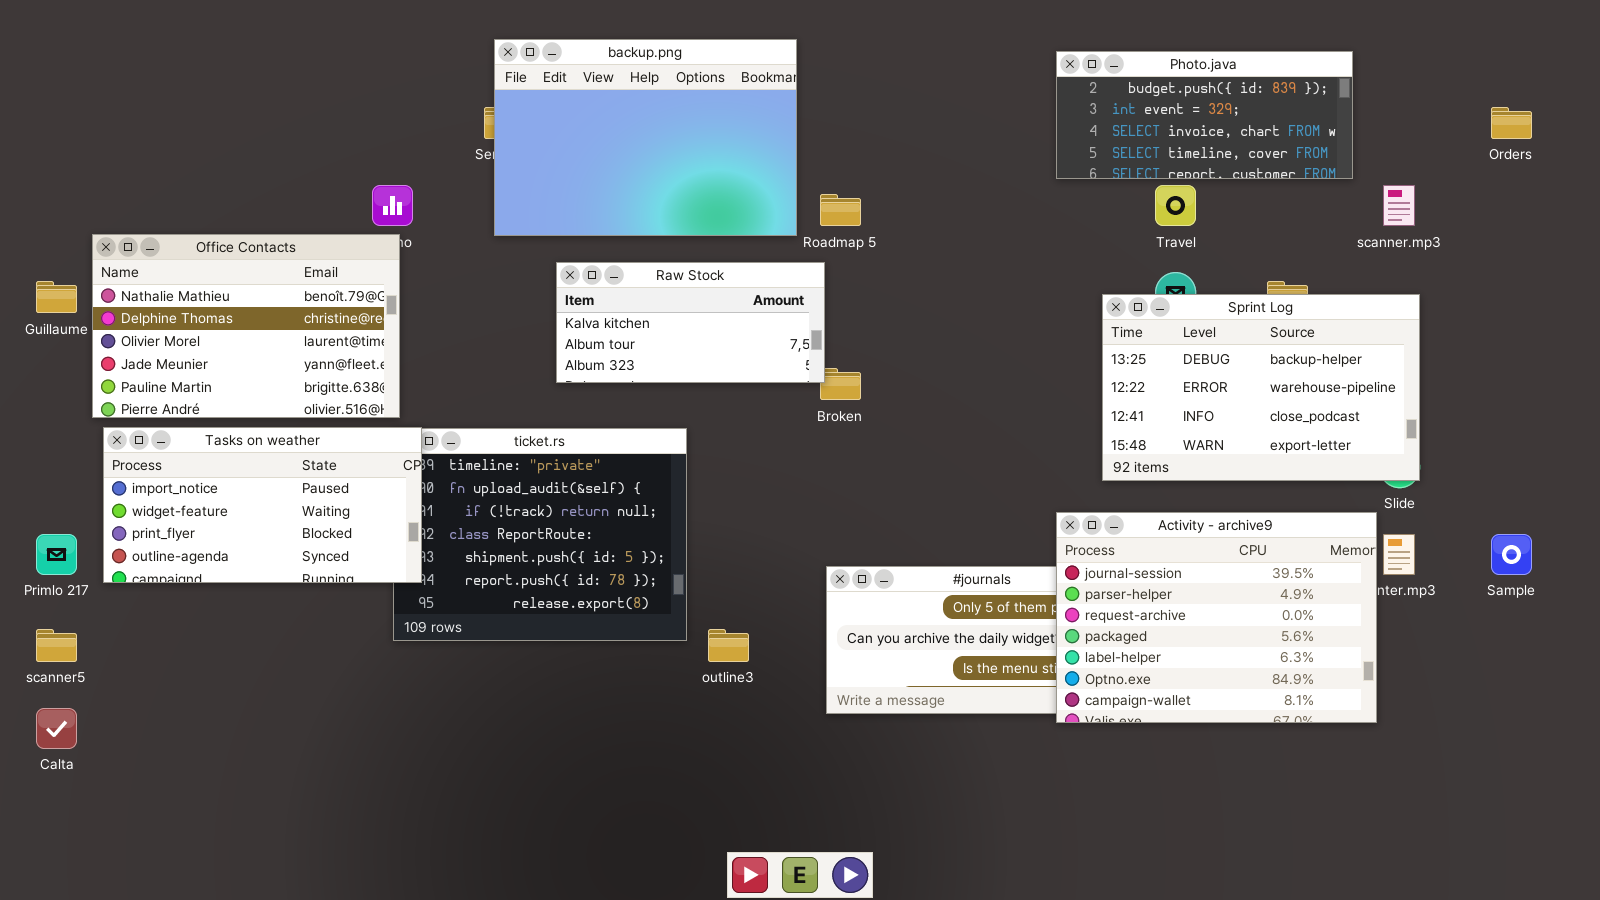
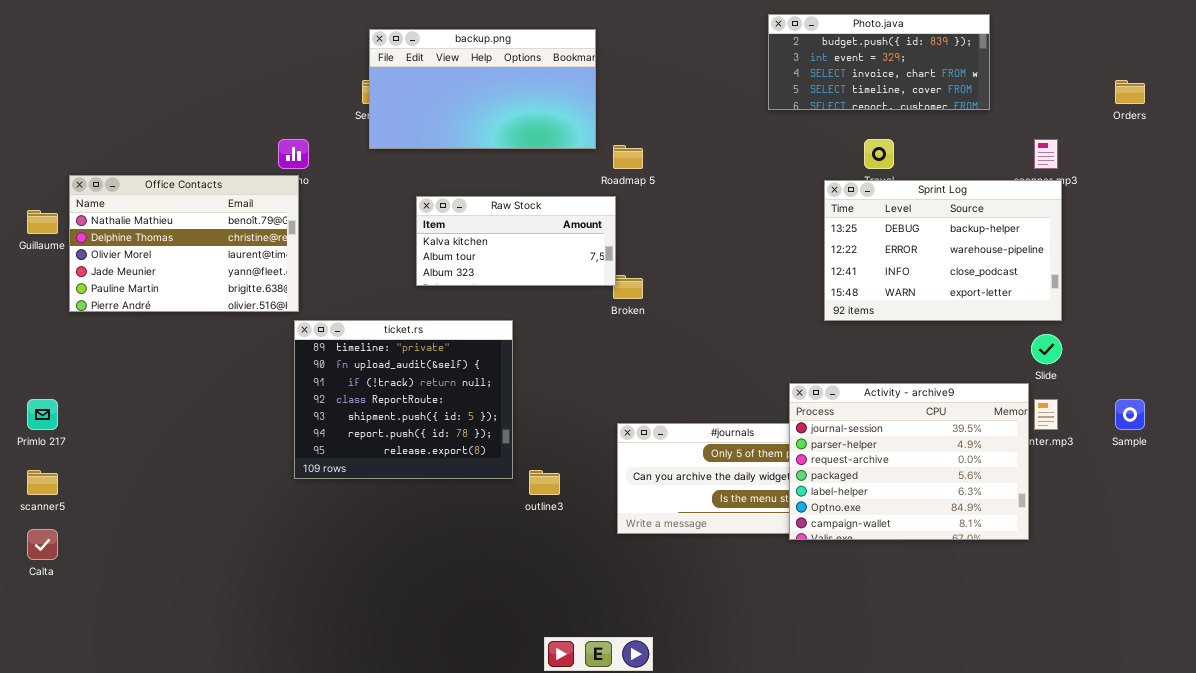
backup.png: [494,39,797,236] -> [369,29,596,149], resized
Photo.java: [1056,51,1353,179] -> [768,14,990,110], moved
Sprint Log: [1102,294,1420,481] -> [824,180,1062,321], moved
Tasks on weather: [103,427,422,583] -> none, closed

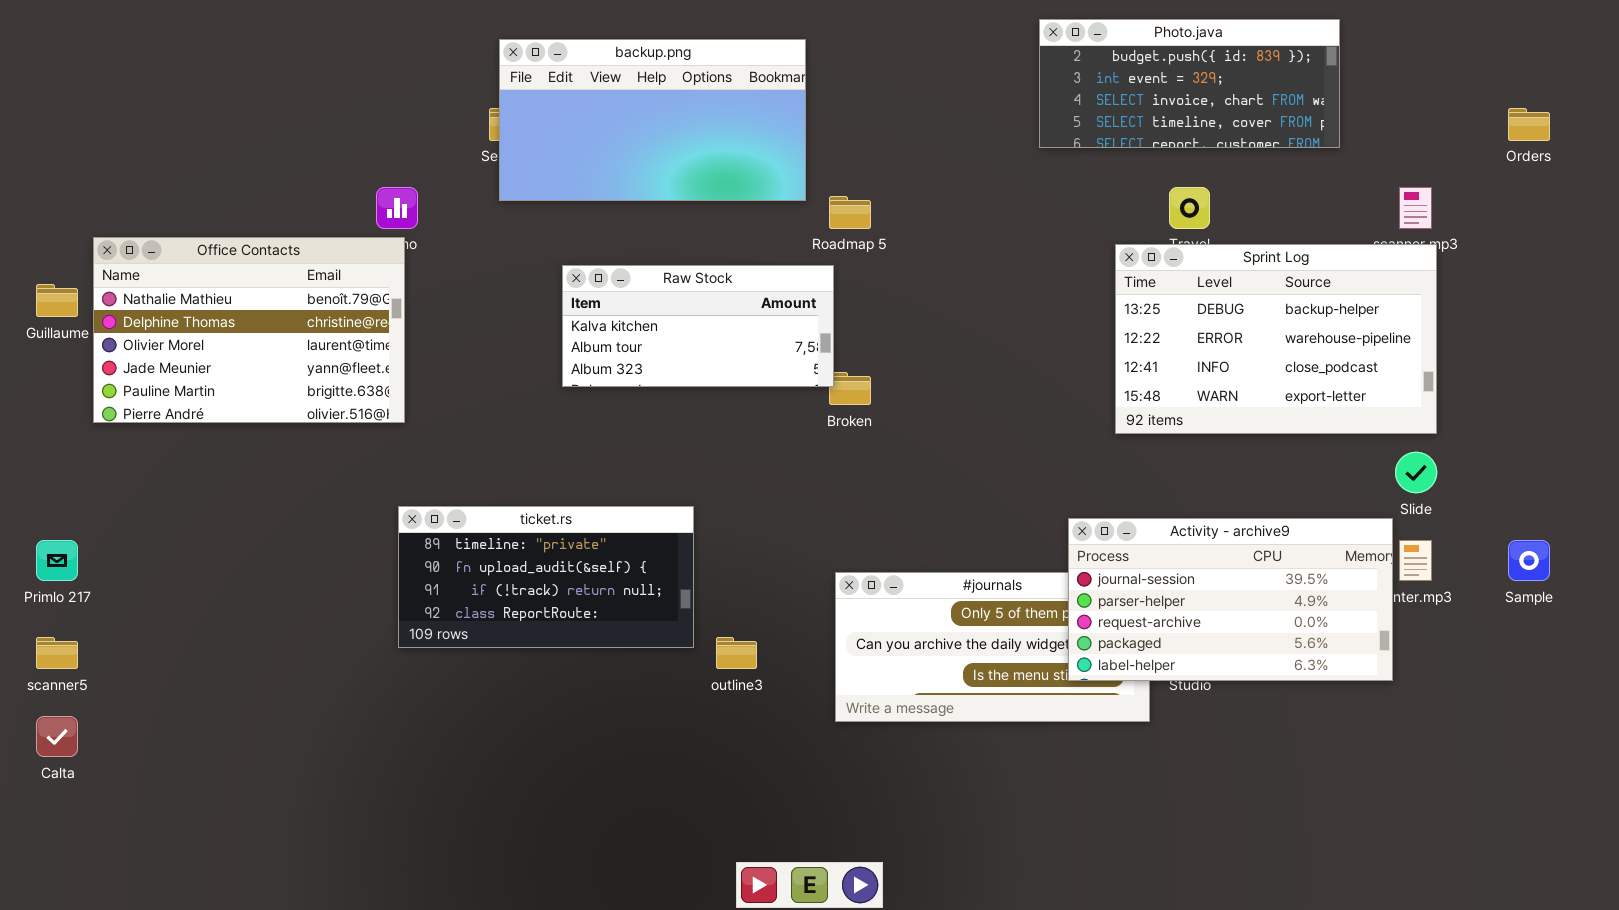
ticket.rs: [294,320,513,479] -> [398,506,694,648], resized
Activity - archive9: [789,383,1029,540] -> [1068,518,1393,681], resized

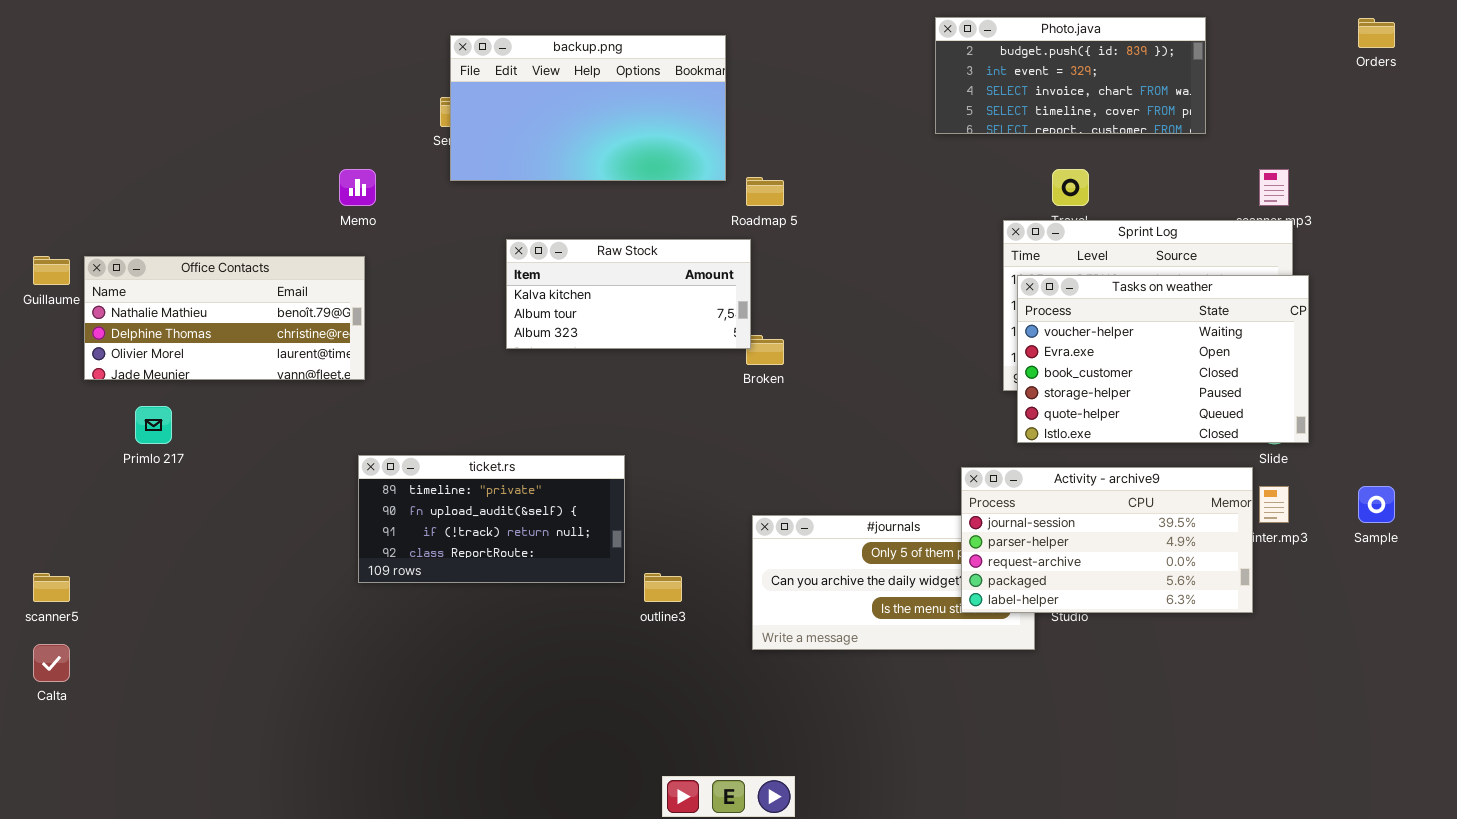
Orders: [1508,108,1550,141] -> [1358,18,1395,48], moved
Office Contacts: [93,237,405,423] -> [84,256,365,380], resized
Tasks on weather: none -> [1017,275,1309,443], opened
Primlo 217: [36,540,78,581] -> [135,406,172,444], moved

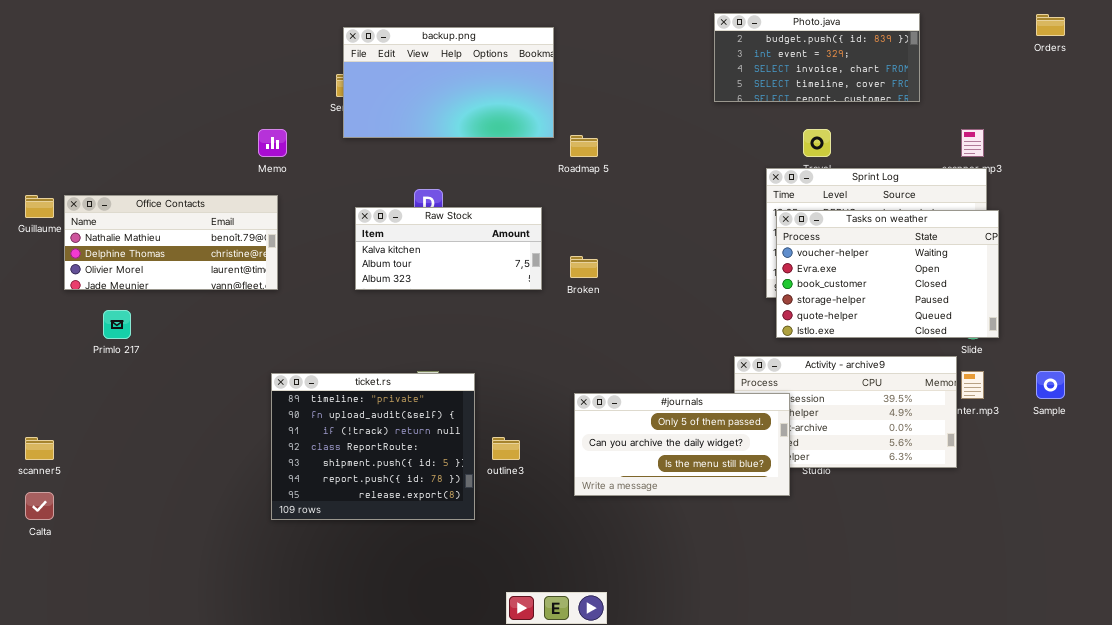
Raw Stock: [506,239,751,349] -> [355,207,542,290], moved
ticket.rs: [358,455,625,583] -> [271,373,475,520], moved, resized
#journals: [752,515,1035,650] -> [574,393,790,496], raised

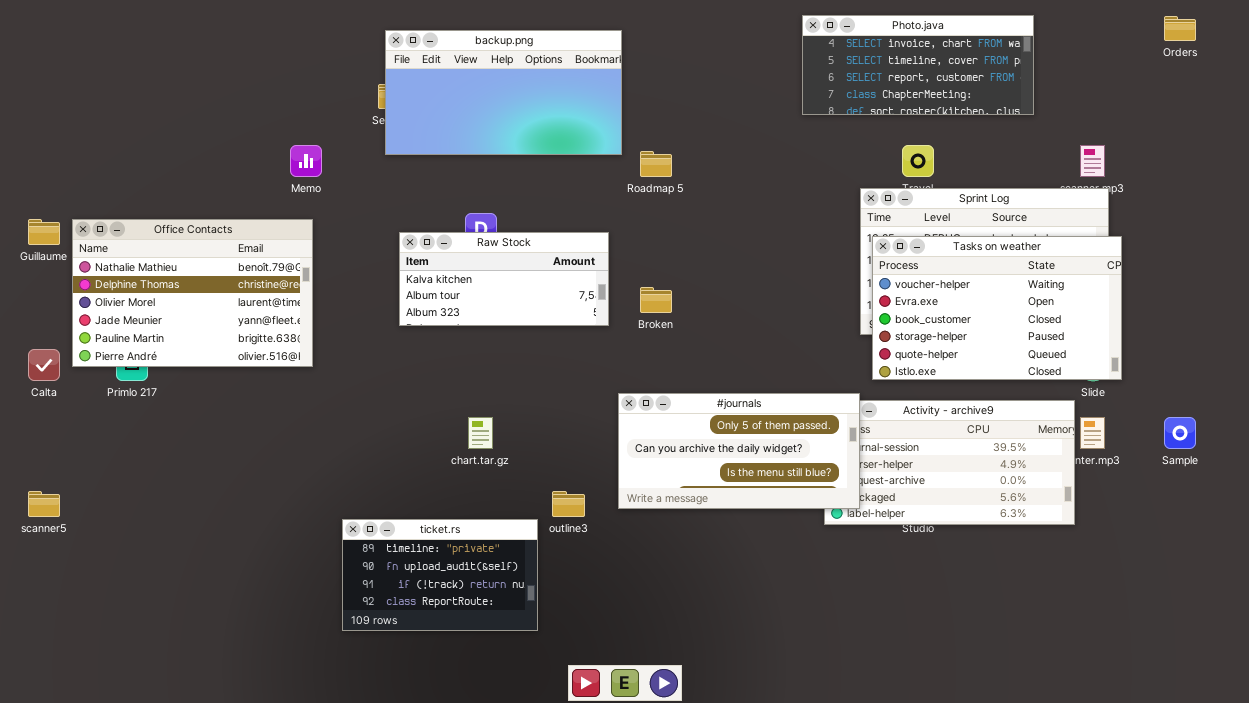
Photo.java: [714,13,920,102] -> [802,15,1034,115], scrolled down 2 rows
Office Contacts: [64,195,278,290] -> [72,219,313,367], resized
ticket.rs: [271,373,475,520] -> [342,519,538,631], moved, resized
#journals: [574,393,790,496] -> [618,393,860,509], moved
Calta: [25,492,54,520] -> [28,349,60,381], moved

